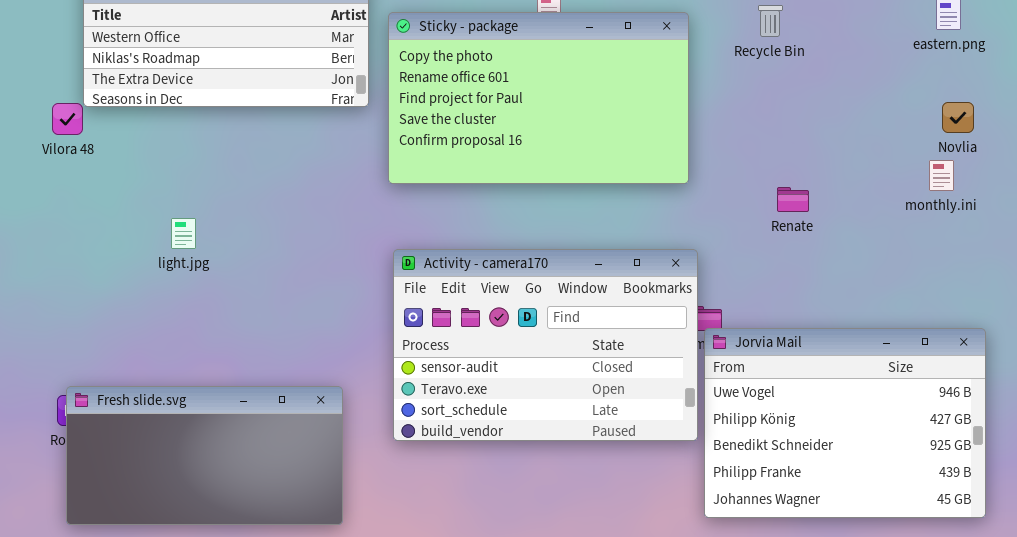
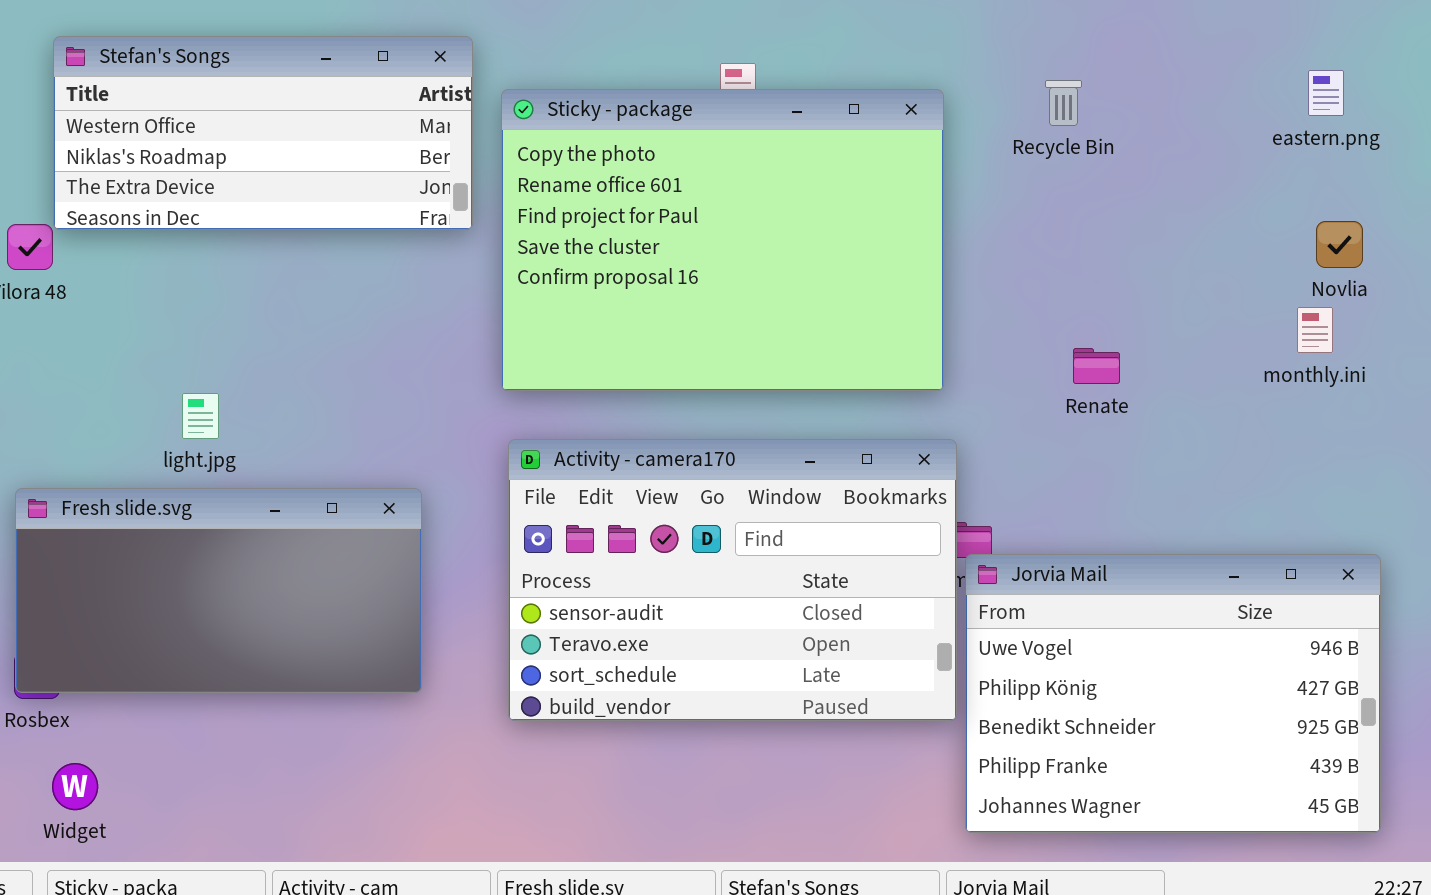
Sticky - package: [388,12,689,184] -> [501,89,944,391], resized
Fresh slide.svg: [66,386,343,525] -> [15,488,422,693], moved

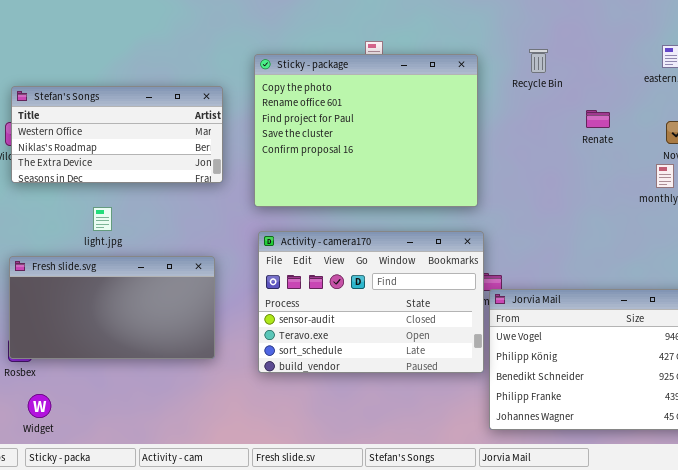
Stefan's Songs: [53,36,473,230] -> [11,86,223,183], moved
Renate: [1073,348,1120,384] -> [586,110,610,128], moved

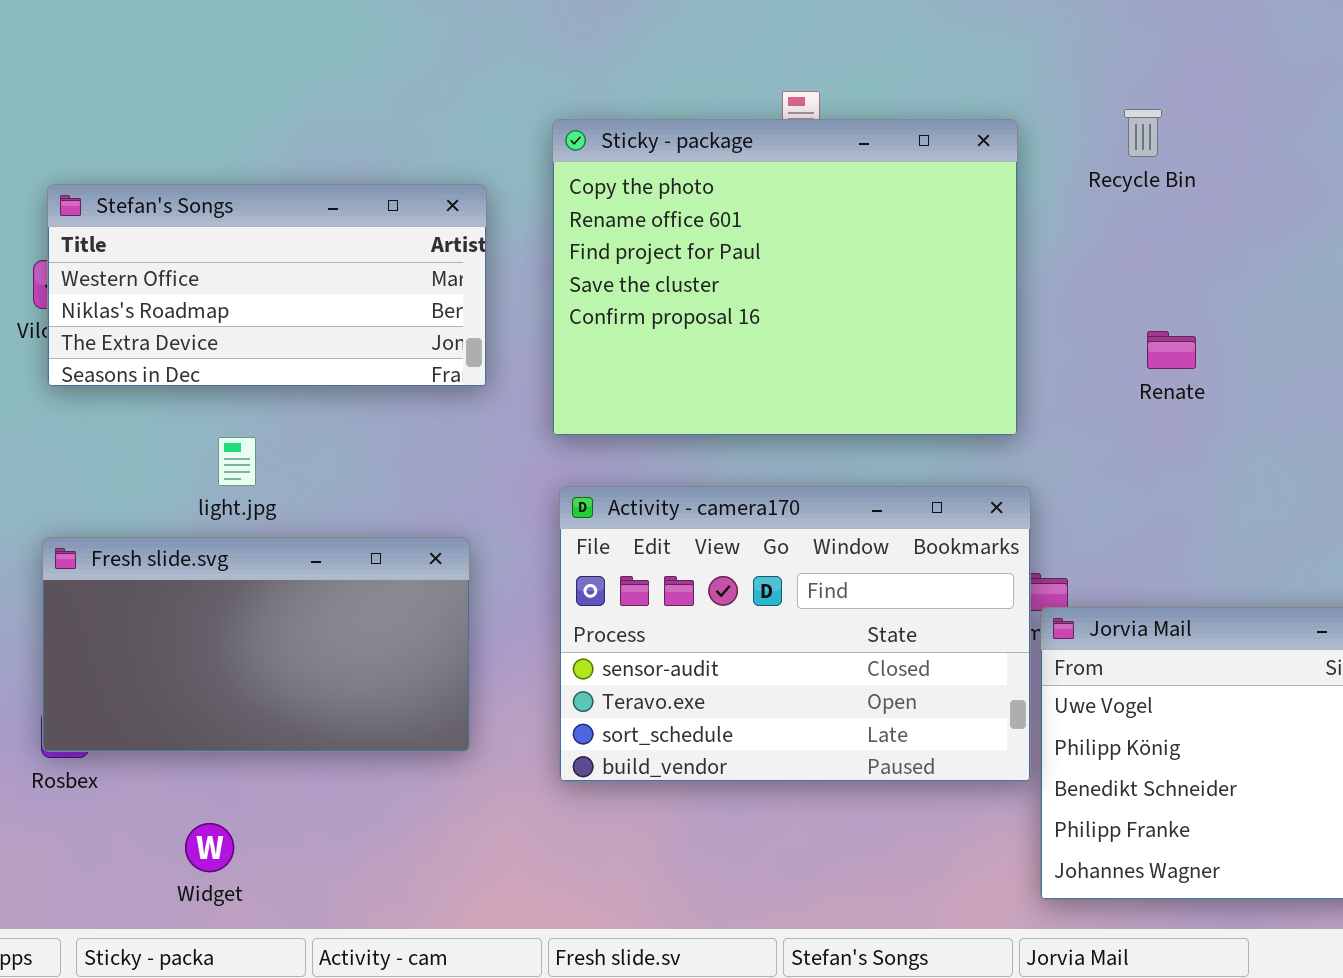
Renate: [586,110,610,128] -> [1147,331,1196,369], moved
Widget: [28,394,51,418] -> [185,823,234,872], moved

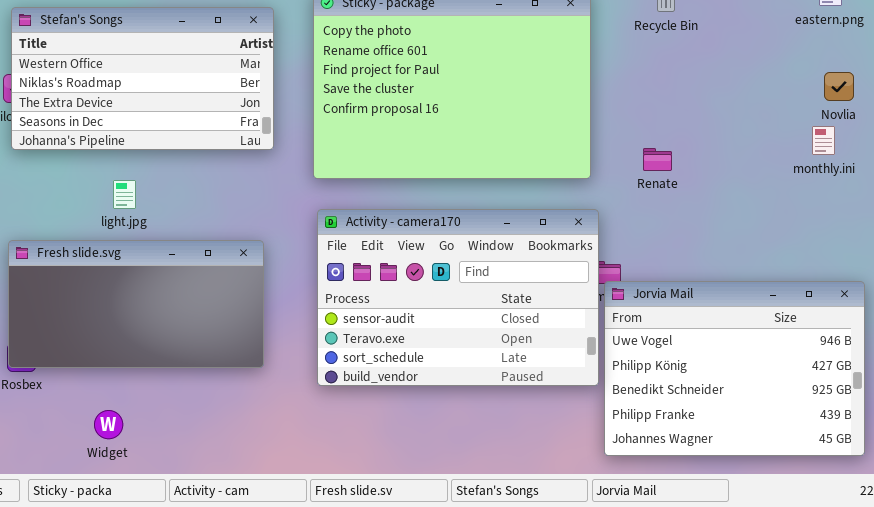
Stefan's Songs: [47,184,487,387] -> [11,7,274,150], resized
Renate: [1147,331,1196,369] -> [643,148,672,171], moved

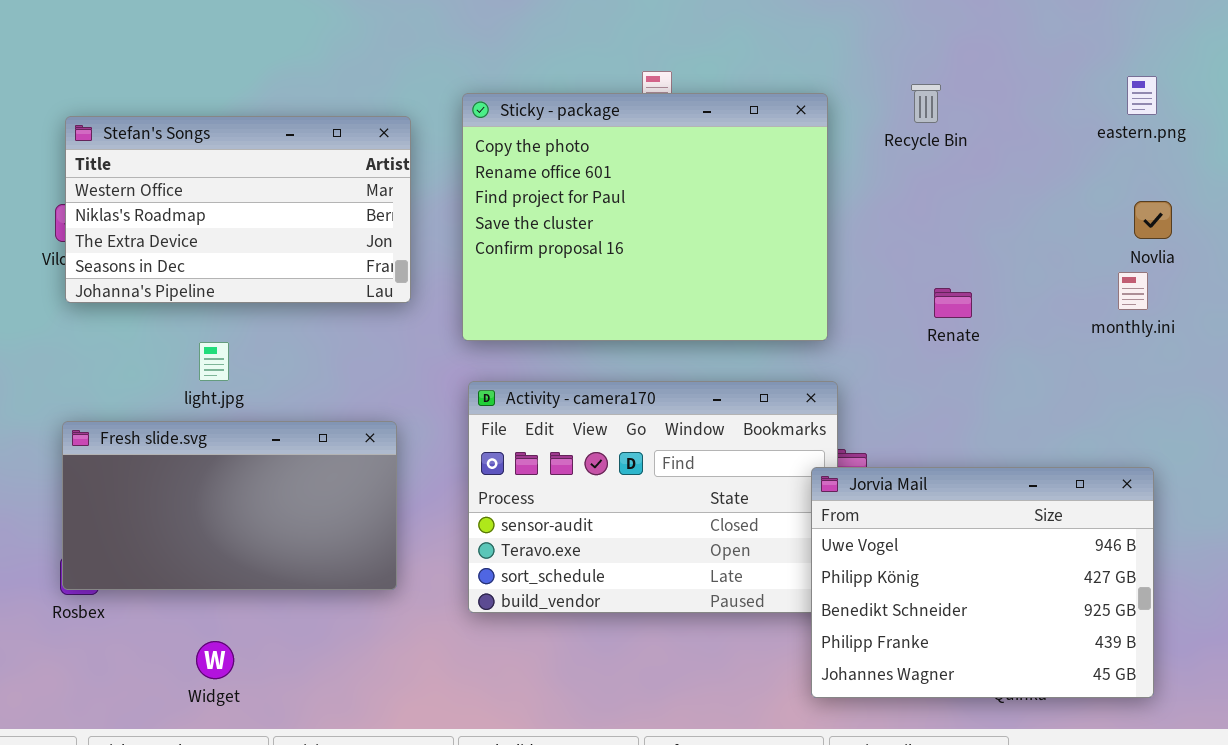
Renate: [643,148,672,171] -> [934,288,972,318], moved
Jorvia Mail: [604,281,865,456] -> [811,467,1154,698], moved
Widget: [94,410,123,439] -> [196,641,234,679], moved

